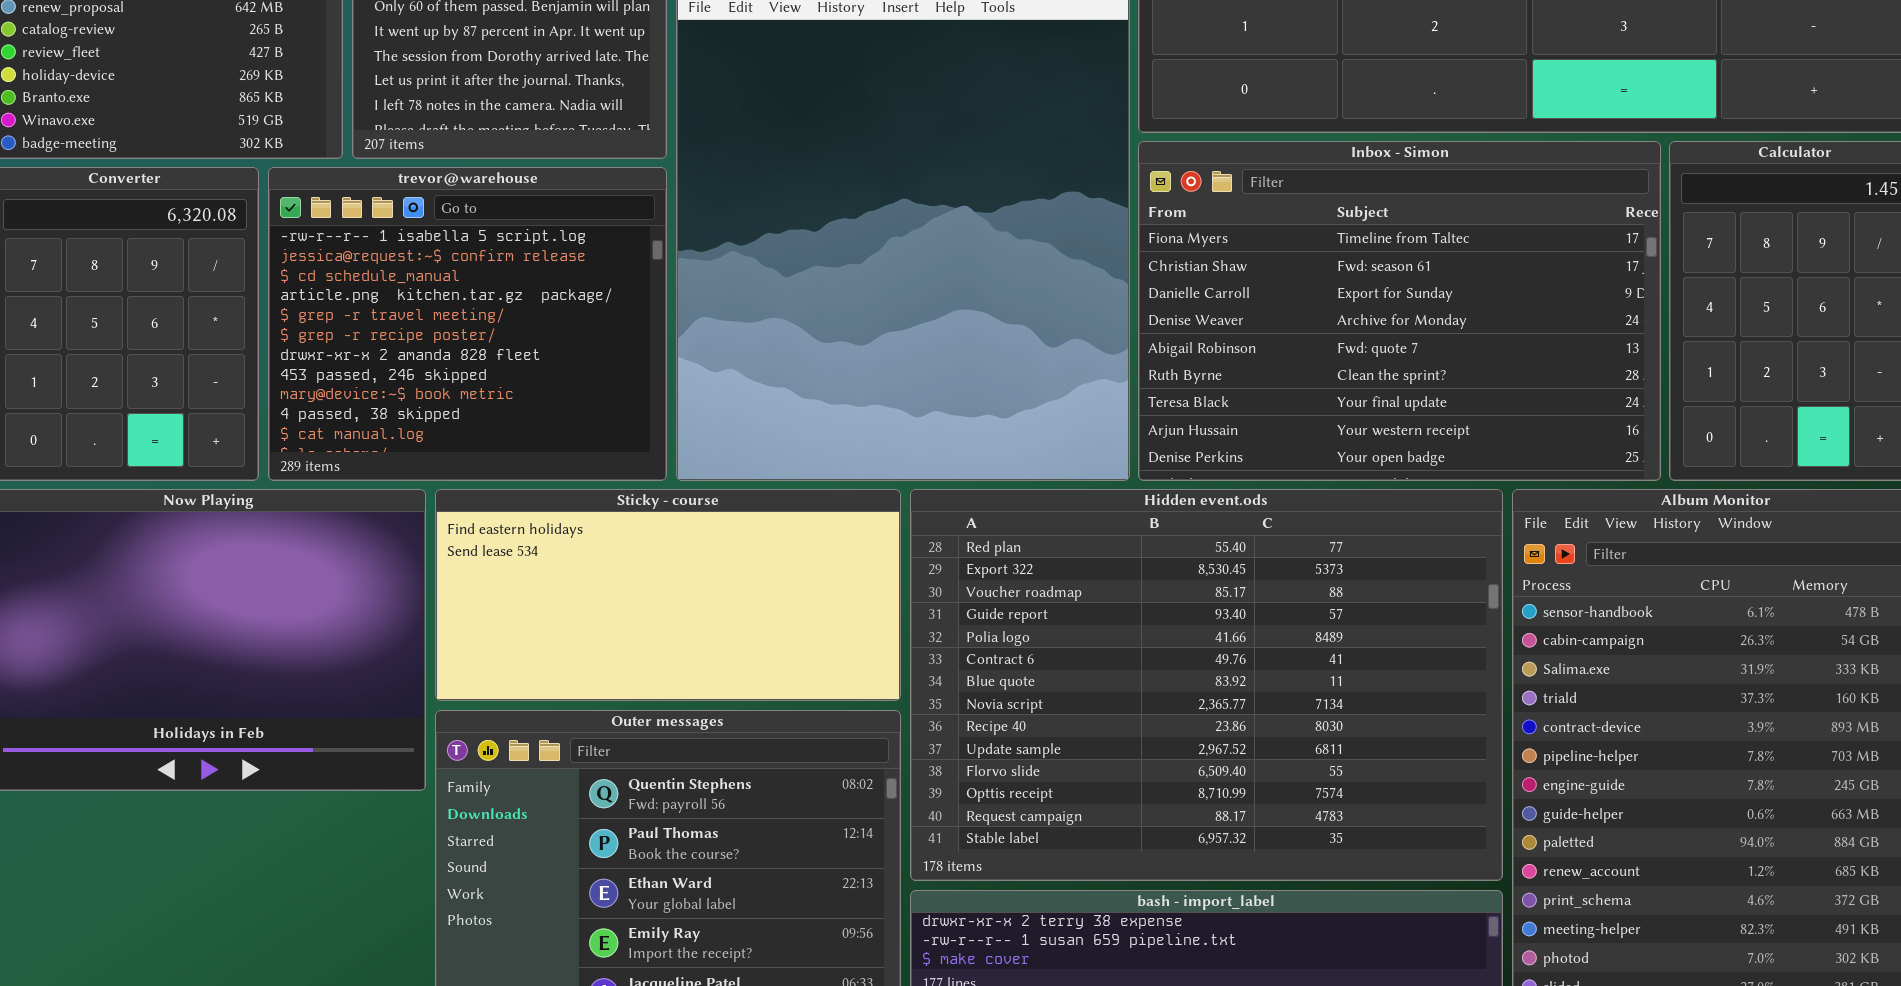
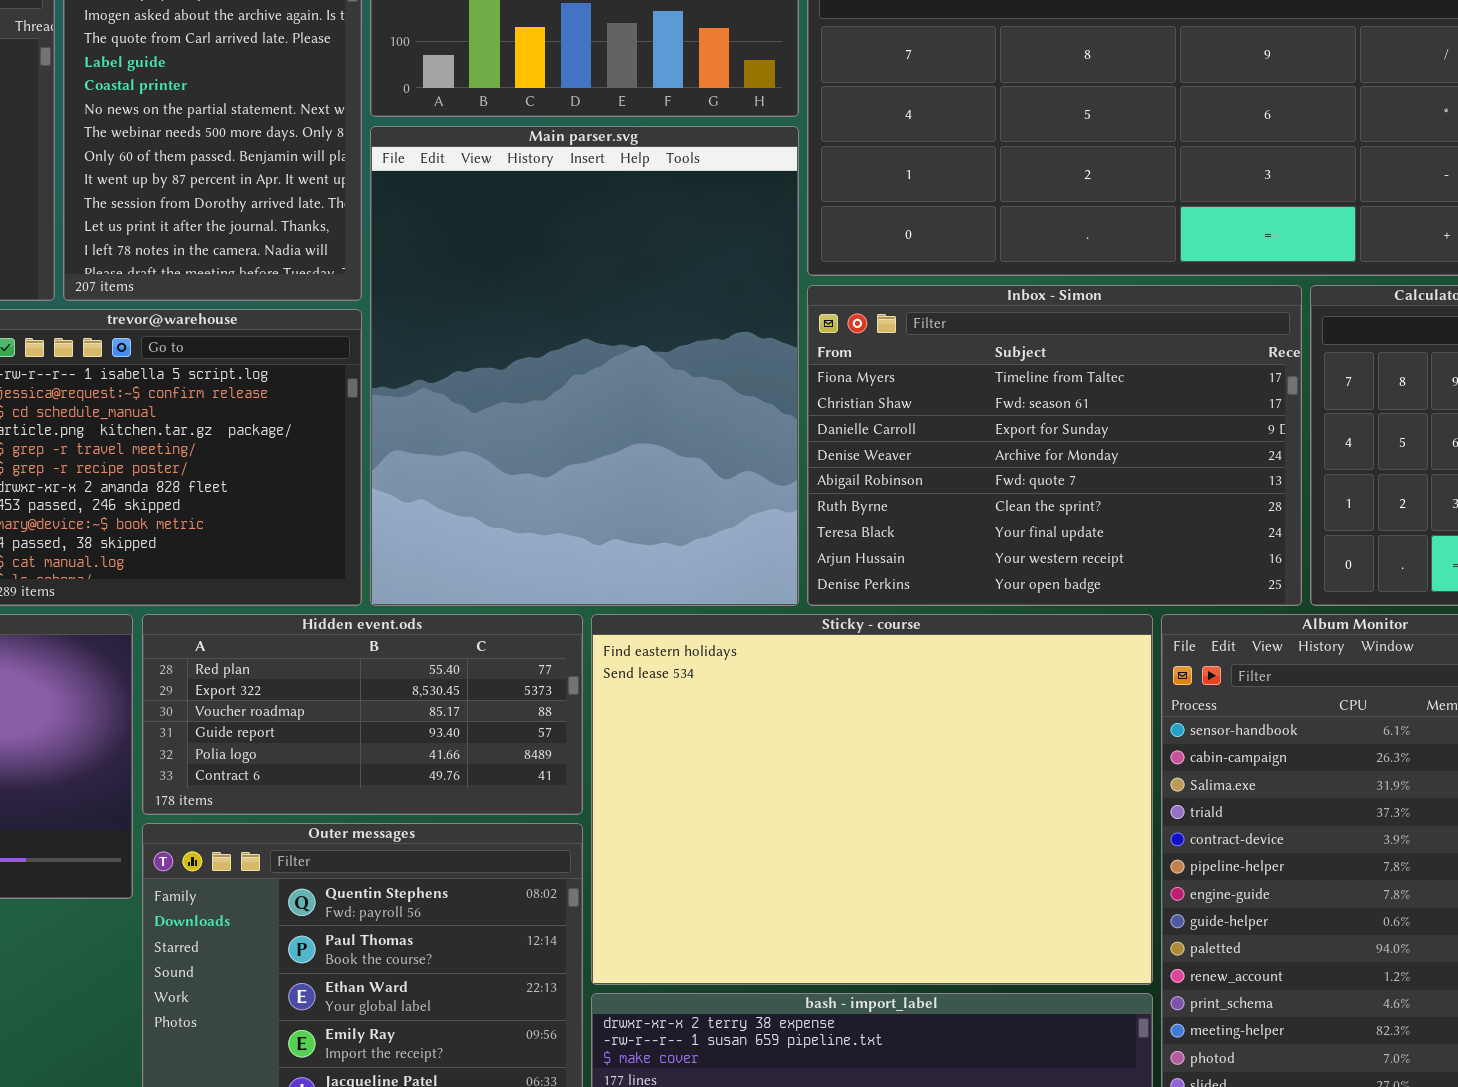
Sticky - course: [435,489,901,701] -> [591,614,1153,985], moved, resized
Hidden event.ods: [910,489,1503,881] -> [142,614,583,815], moved, resized

